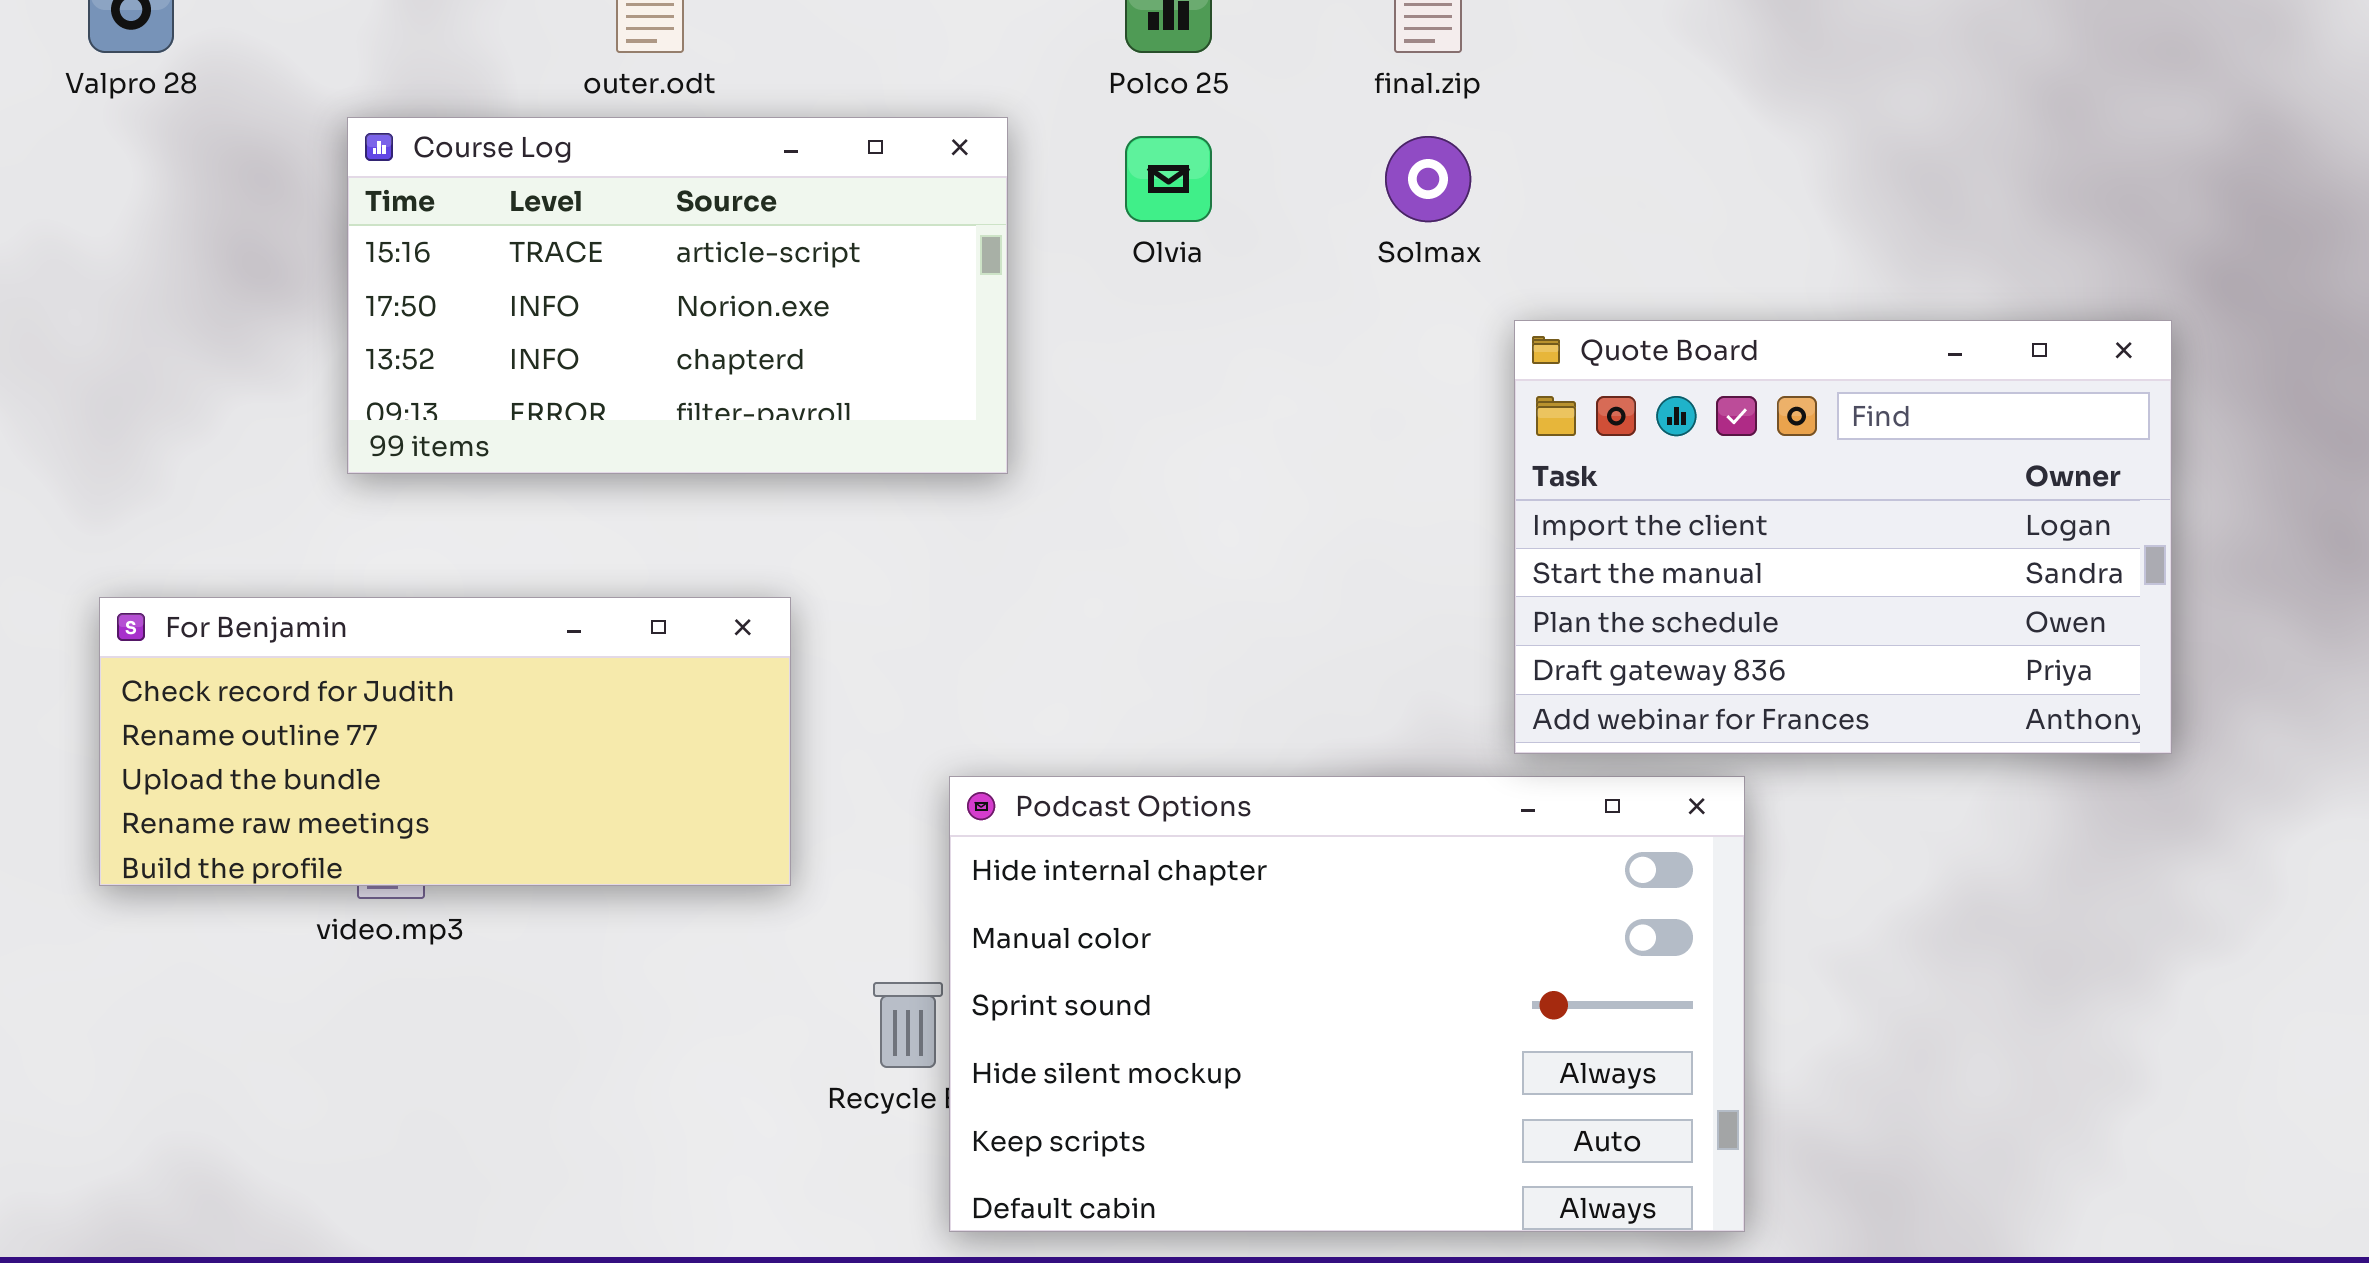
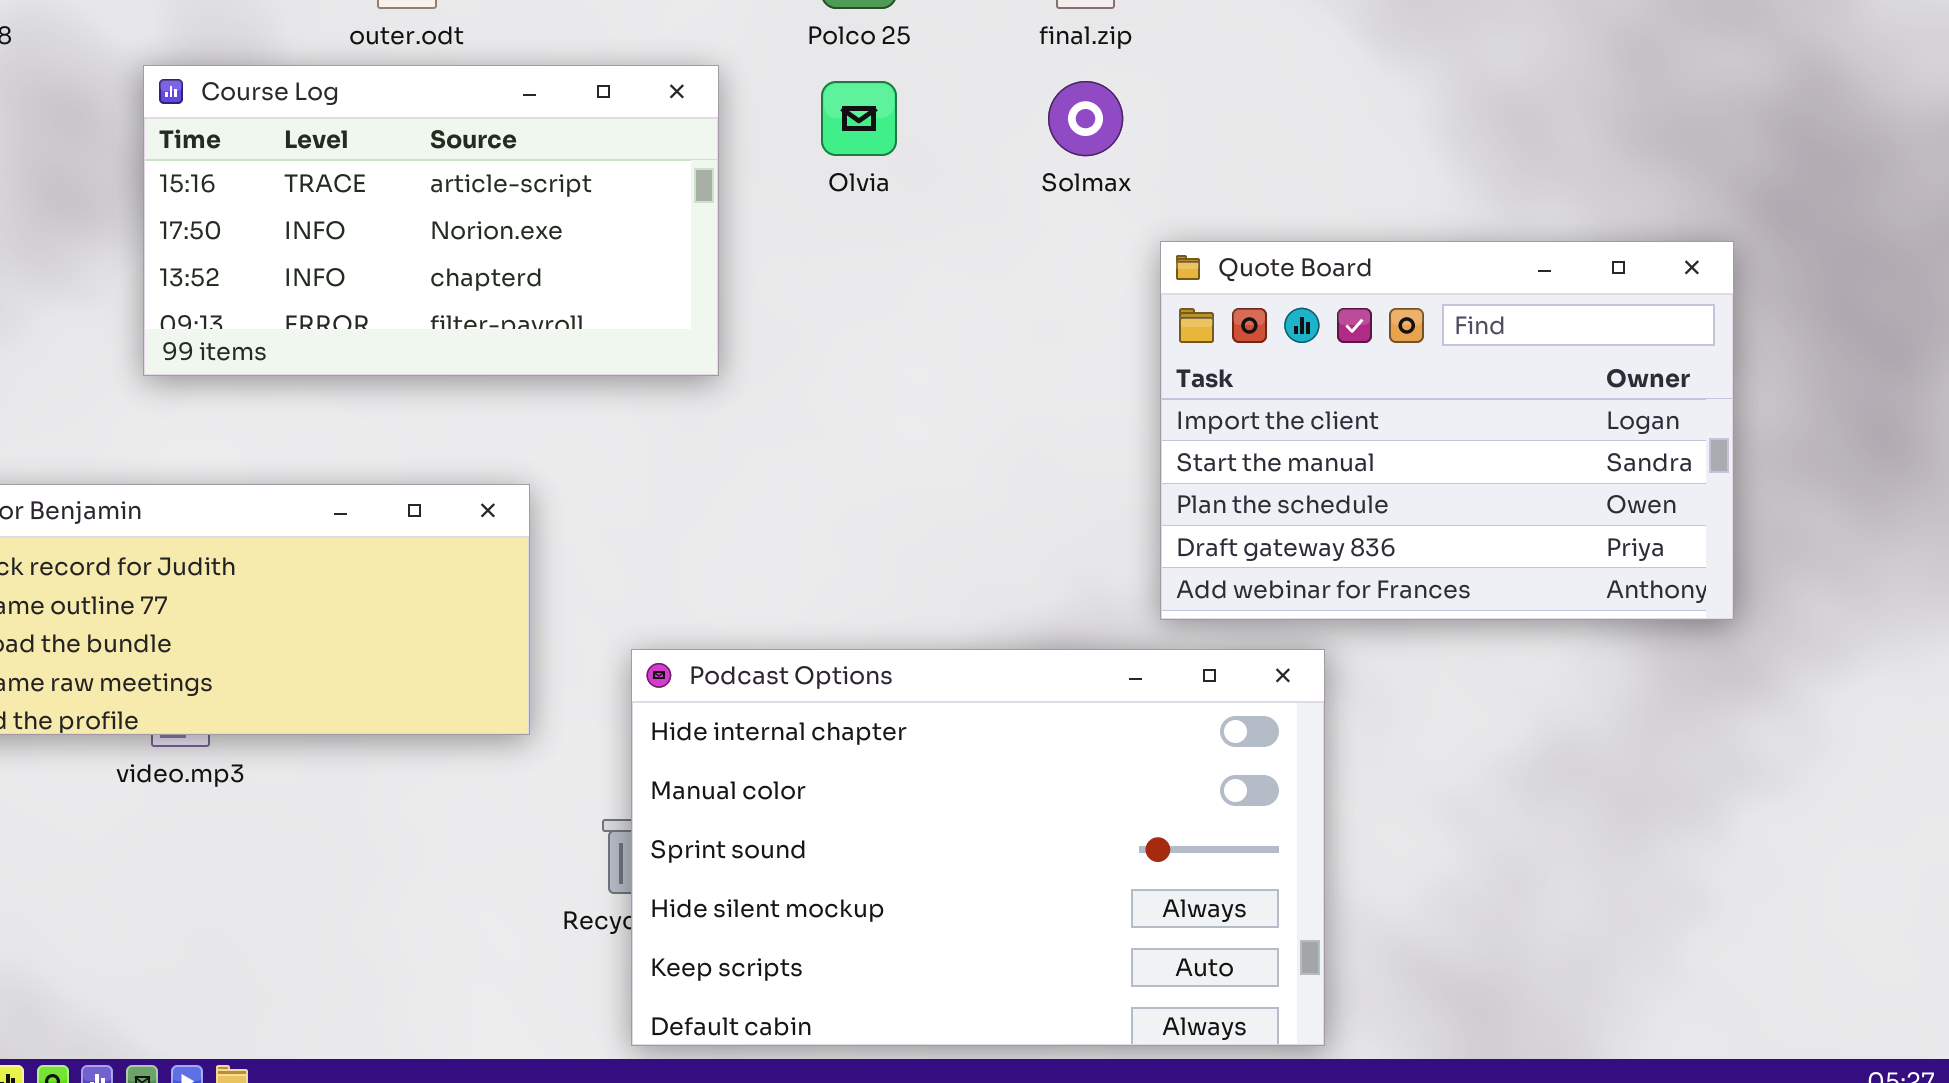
Podcast Options: [949,776,1745,1232] -> [631,649,1325,1046], moved

